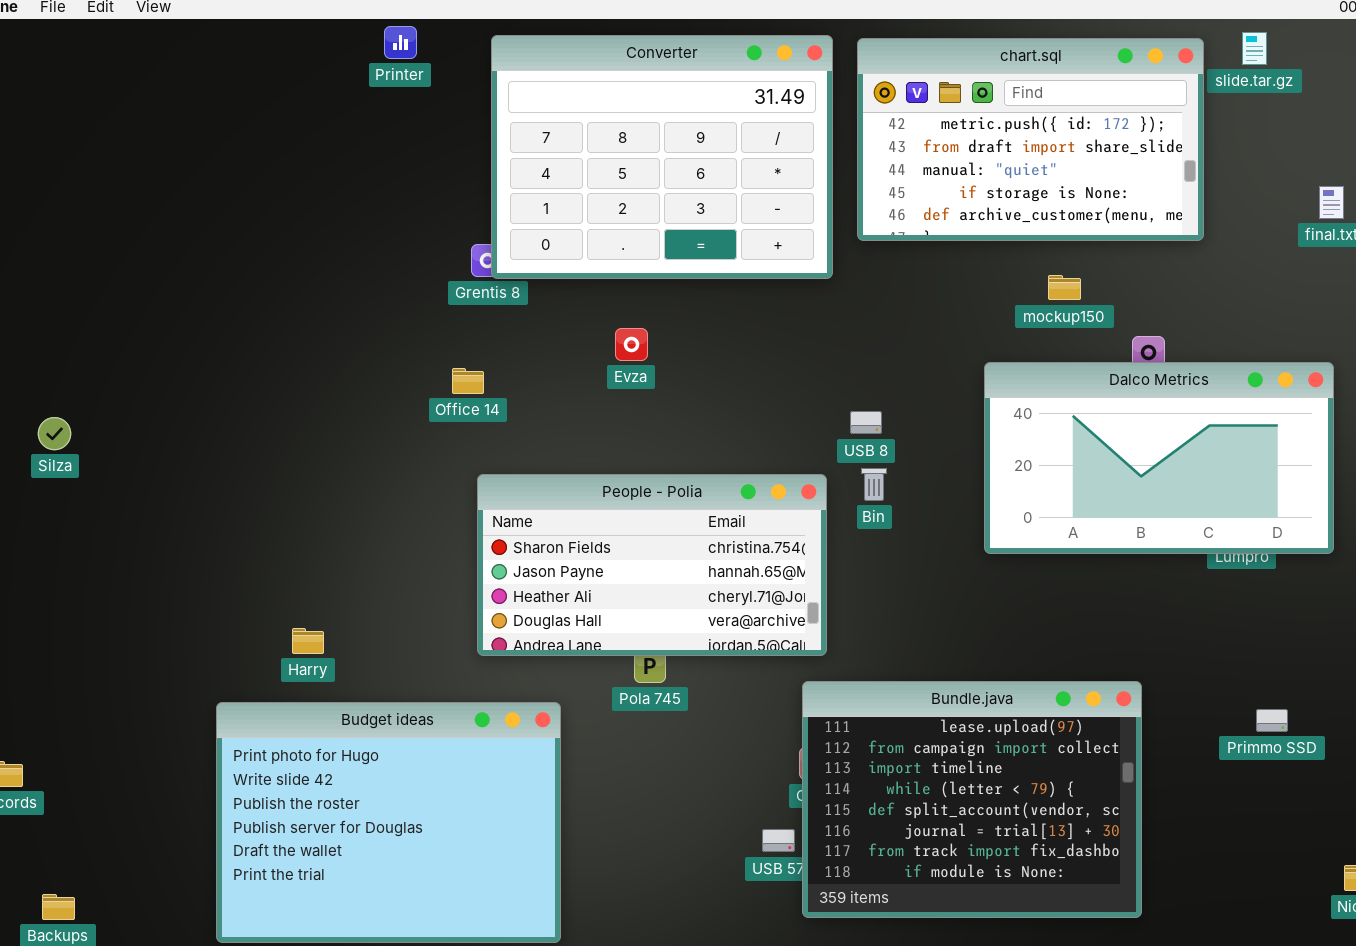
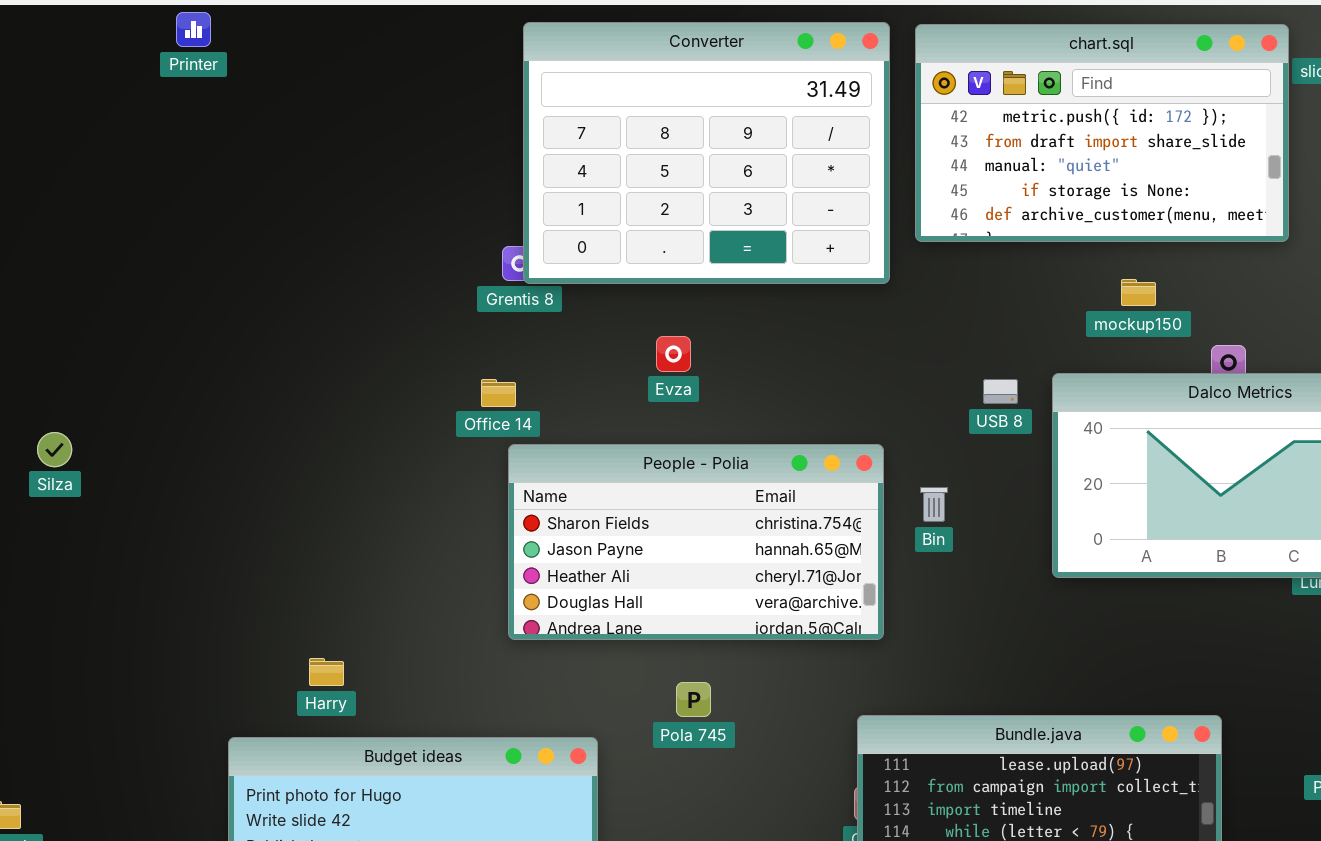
Printer: [384,26,417,59] -> [176,12,211,47], moved
USB 8: [850,411,882,434] -> [983,379,1018,404], moved
People - Polia: [477,474,827,656] -> [508,444,884,640], moved

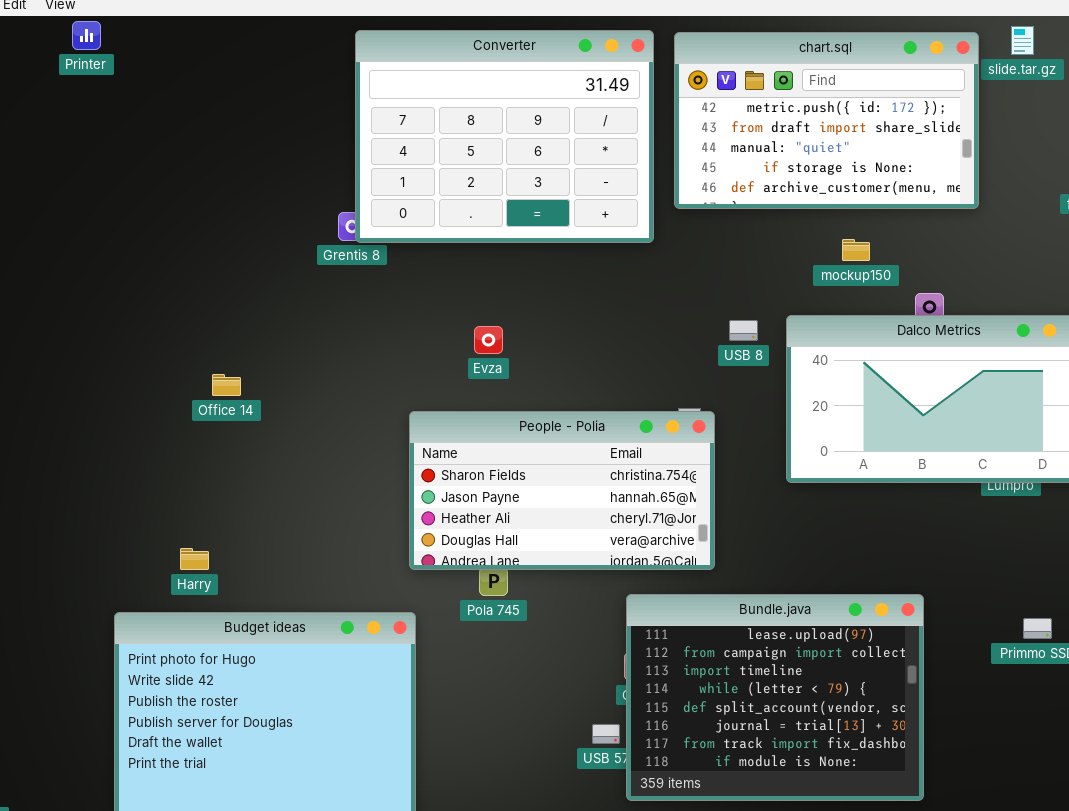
Evza: [656,336,691,372] -> [474,326,503,354], moved
Office 14: [481,379,516,407] -> [212,374,241,396], moved
People - Polia: [508,444,884,640] -> [409,411,715,570], moved

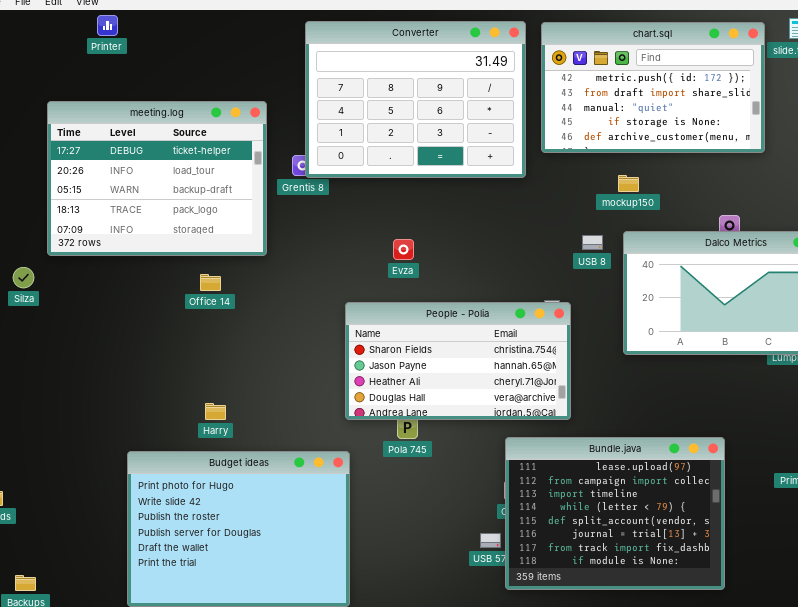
meeting.log: none -> [47,101,267,256], opened
mockup150: [842,239,870,261] -> [618,175,639,192], moved
Harry: [180,548,209,570] -> [205,403,226,420], moved

